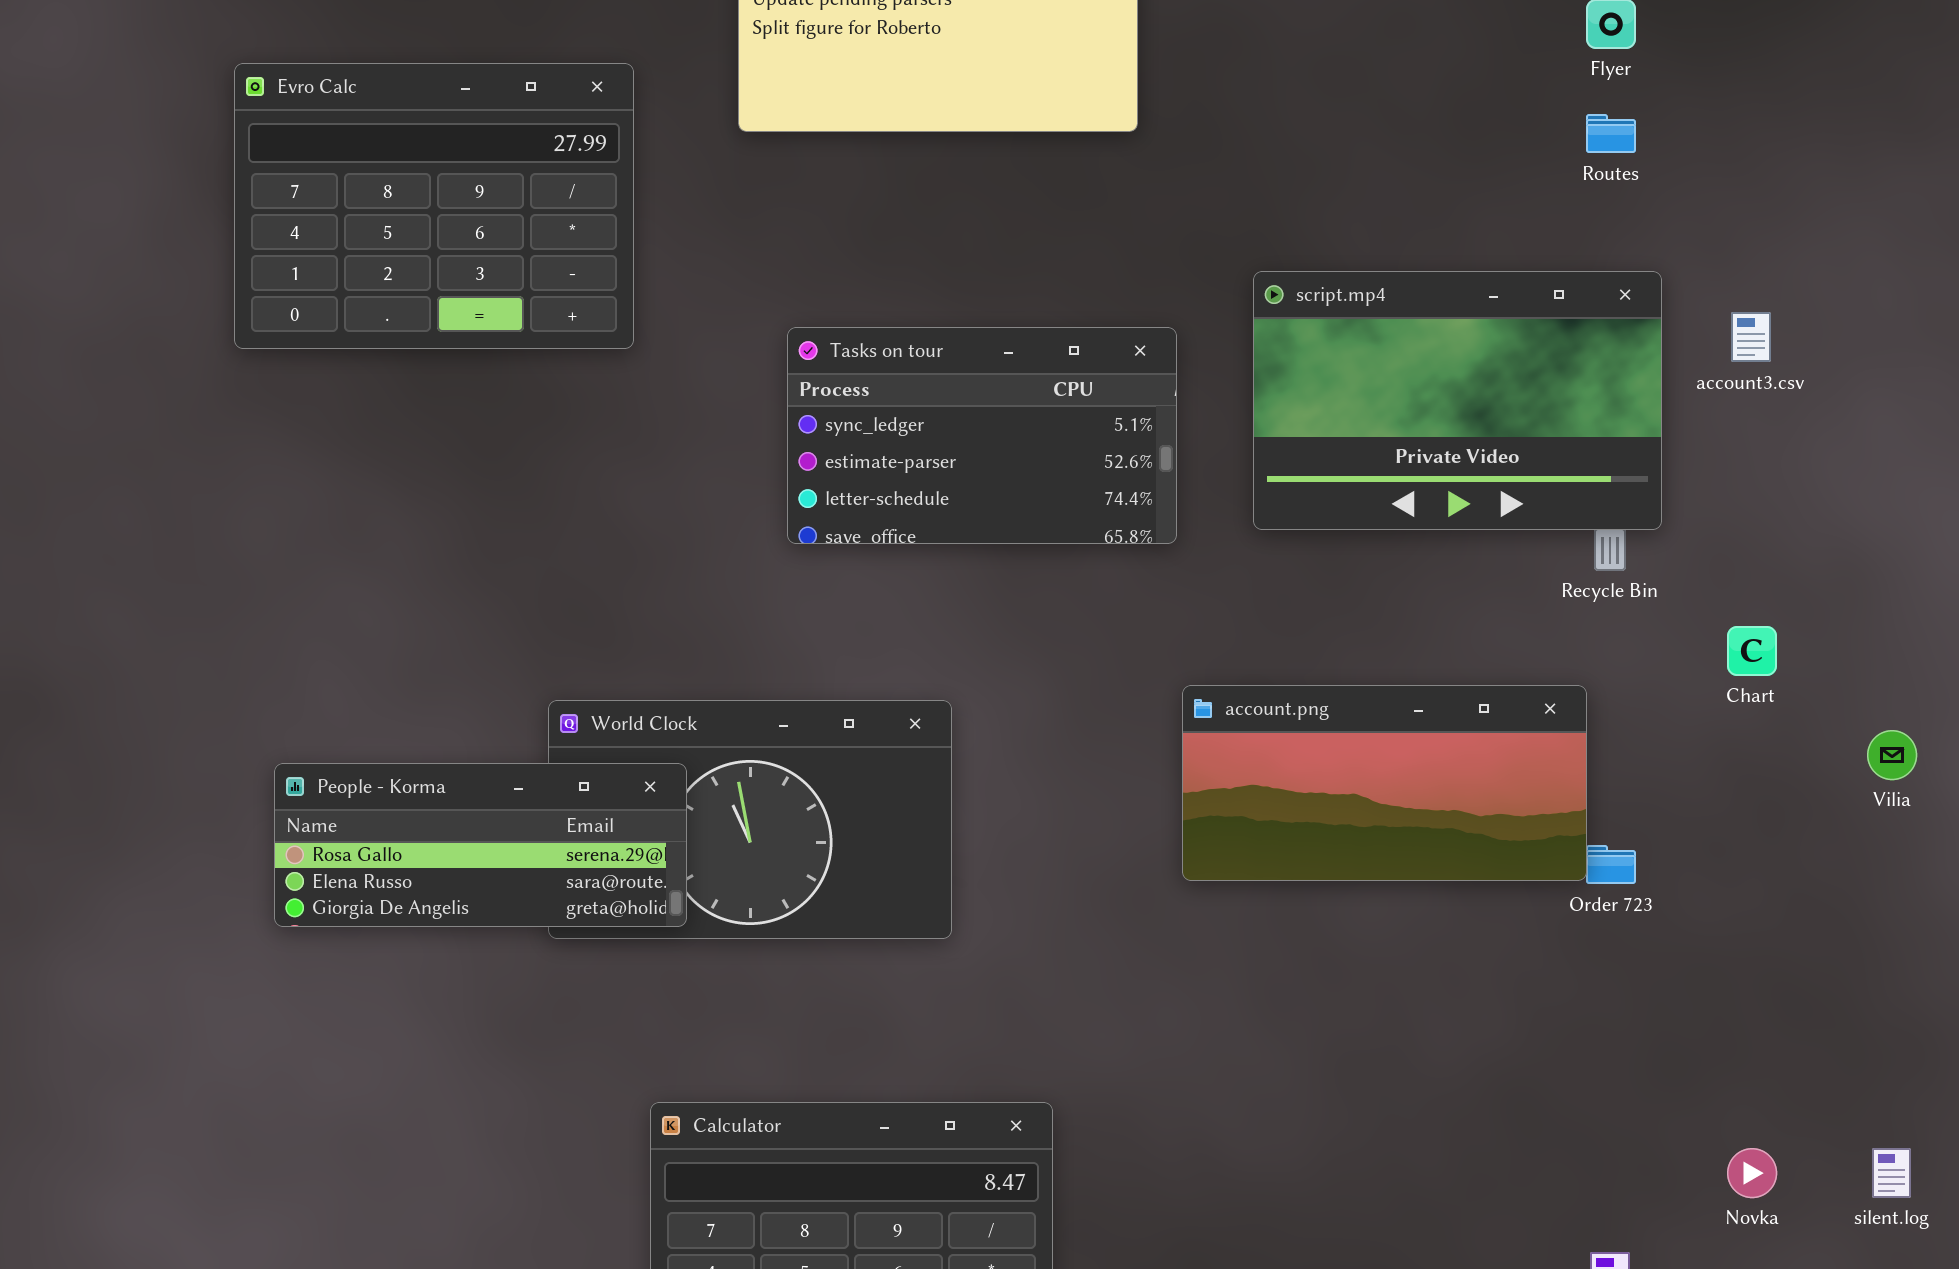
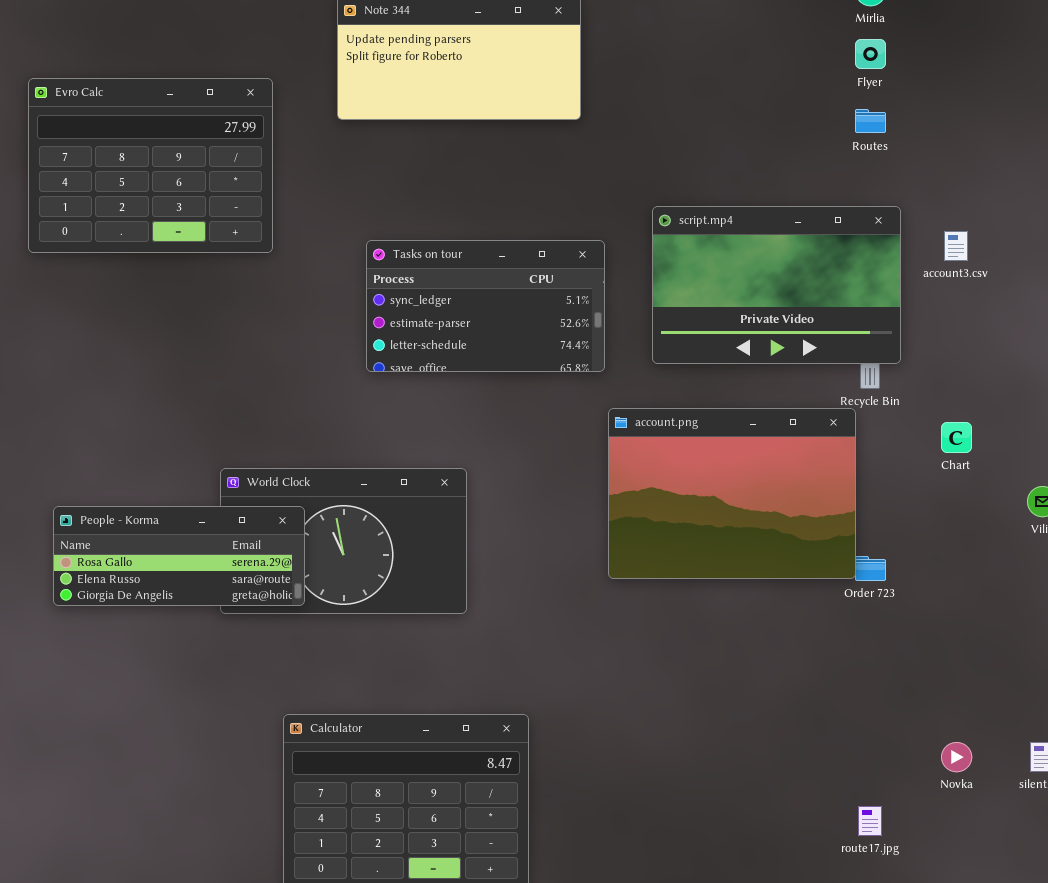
account.png: [1182,685,1587,881] -> [608,408,856,579], resized

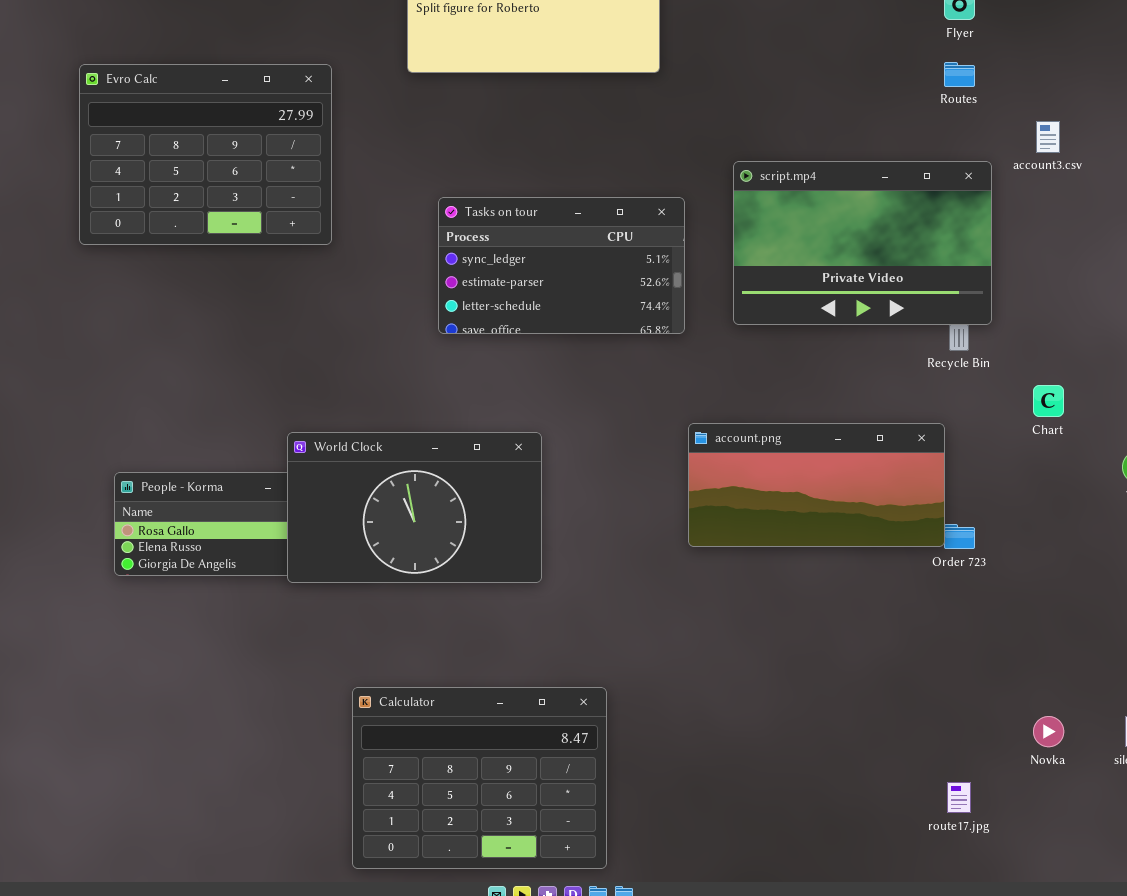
Evro Calc: [28,78,273,253] -> [79,64,332,245], moved
account3.csv: [944,231,968,261] -> [1036,121,1060,153], moved
account.png: [608,408,856,579] -> [688,423,945,547], resized
World Clock: [220,468,467,614] -> [287,432,542,583], raised

